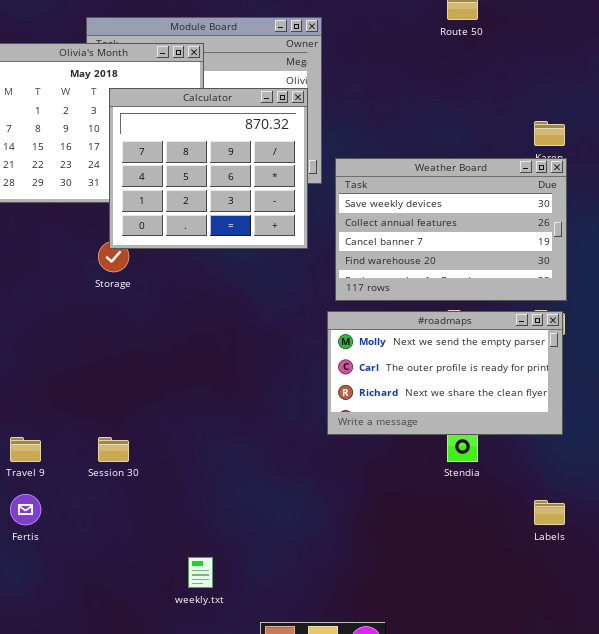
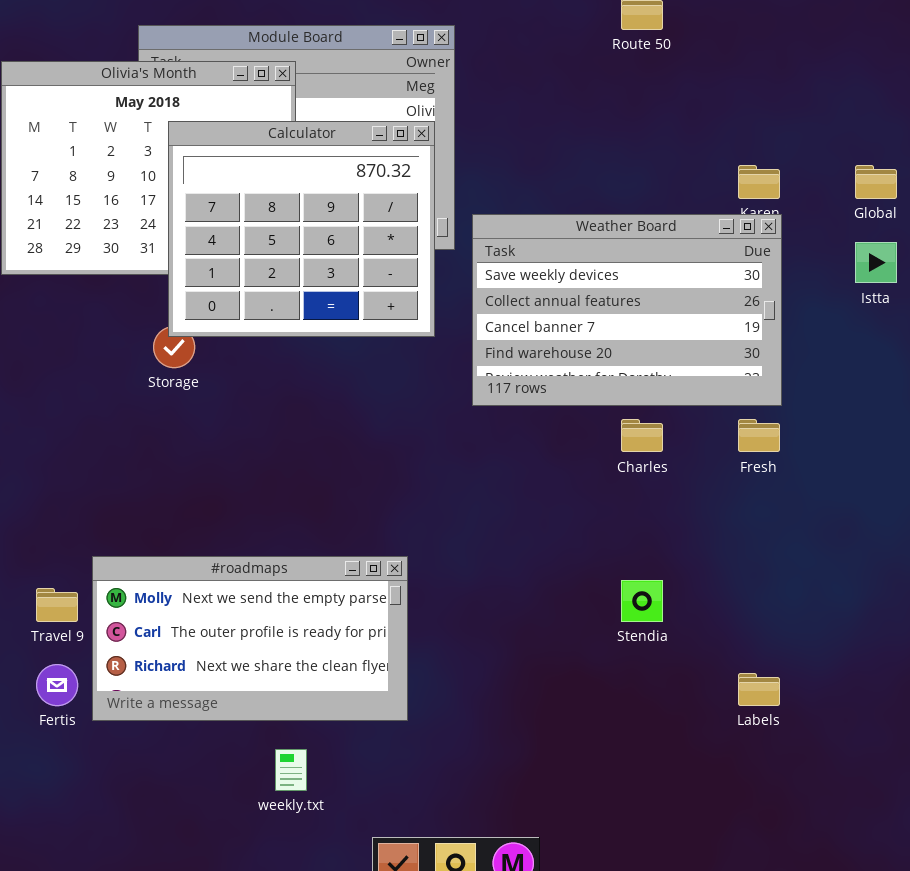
#roadmaps: [327,311,563,435] -> [92,556,408,721], moved

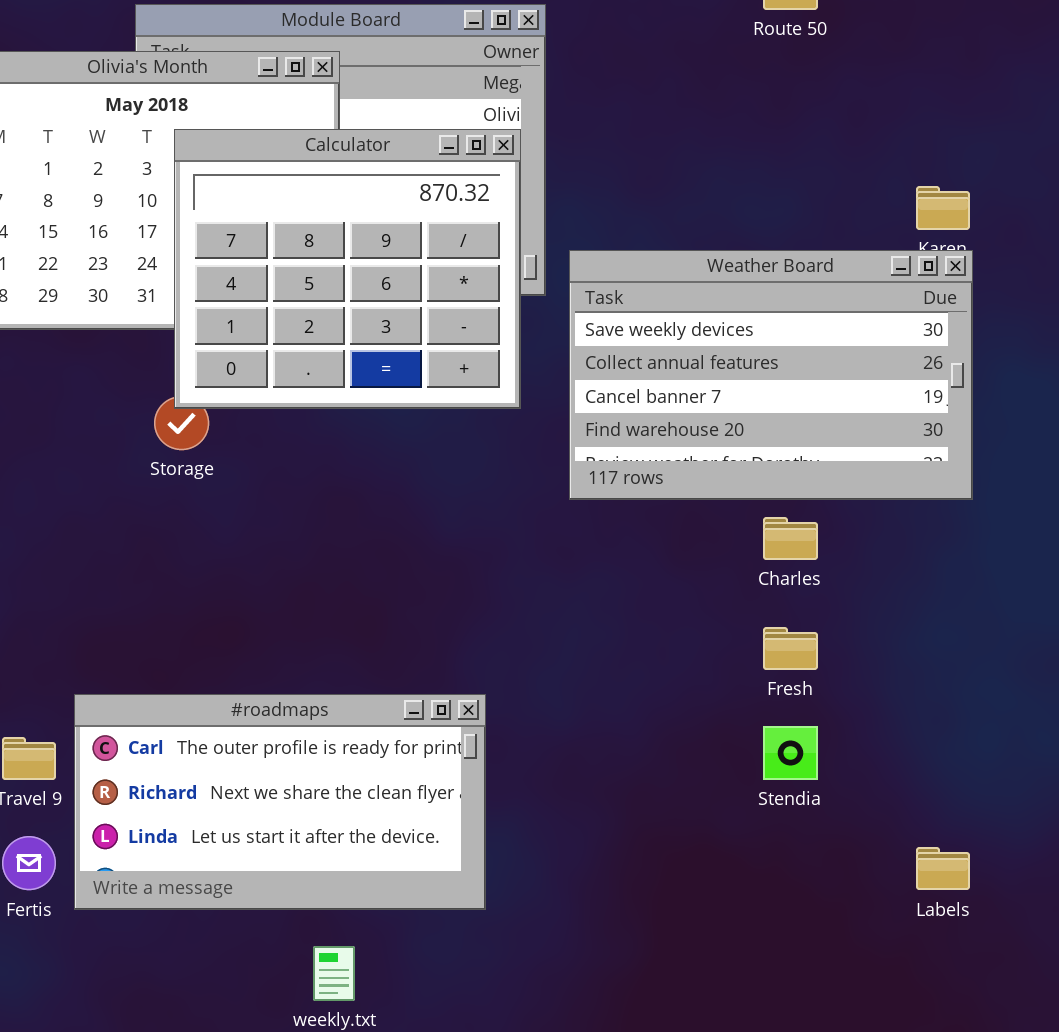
Fresh: [738,419,780,452] -> [763,627,818,670], moved
#roadmaps: [92,556,408,721] -> [74,694,486,910], scrolled down 1 row

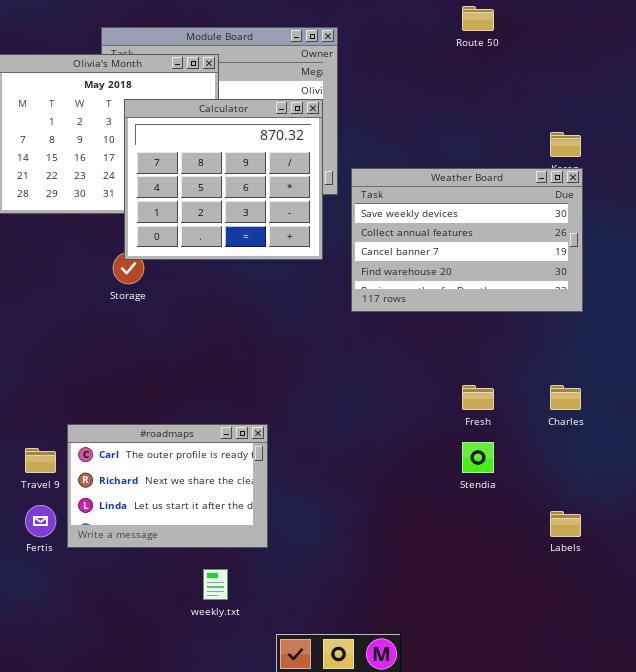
Charles: [763,517,818,560] -> [550,385,581,410], moved
#roadmaps: [74,694,486,910] -> [67,424,268,548], resized

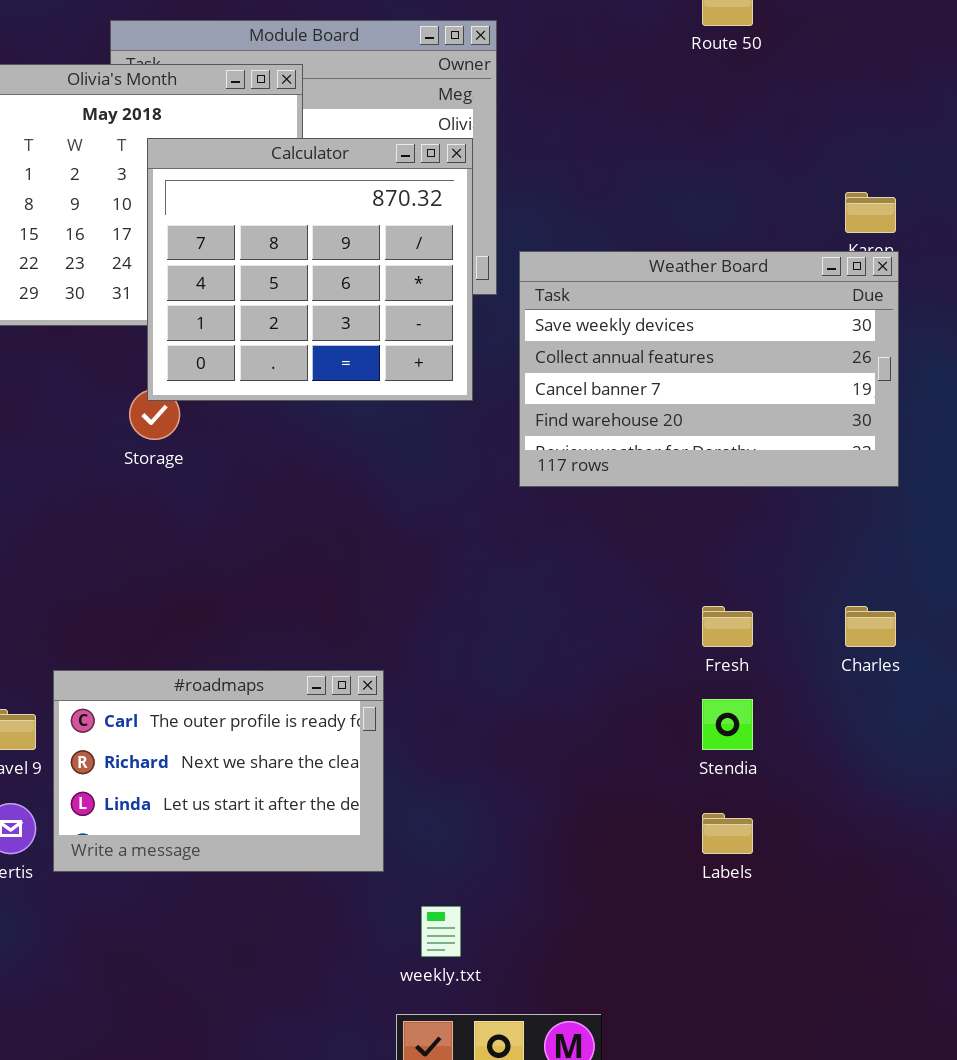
Labels: [550,511,581,537] -> [702,813,753,854], moved
weekly.txt: [203,569,228,600] -> [421,906,461,957], moved

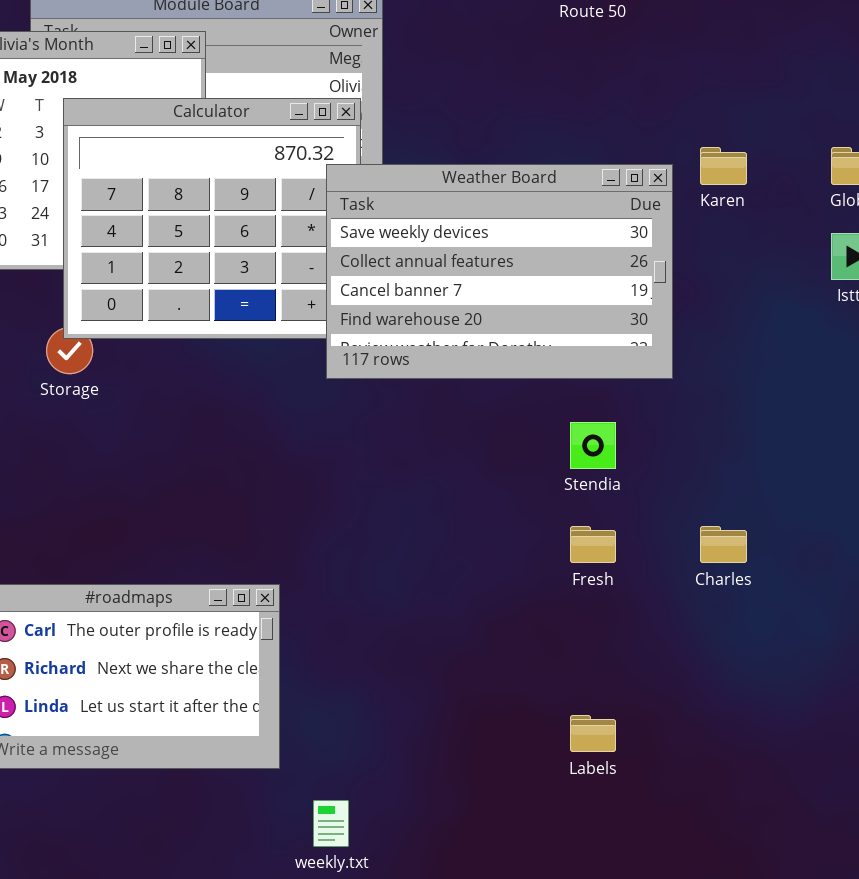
Weather Board: [519,251,899,487] -> [326,164,673,379], moved
Stendia: [702,699,753,750] -> [570,422,616,469], moved

